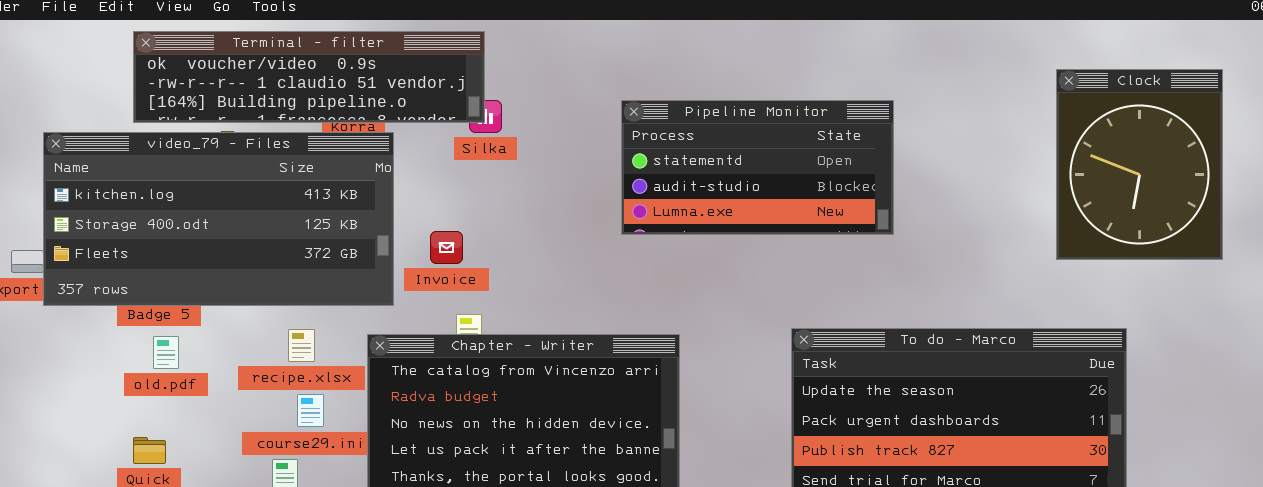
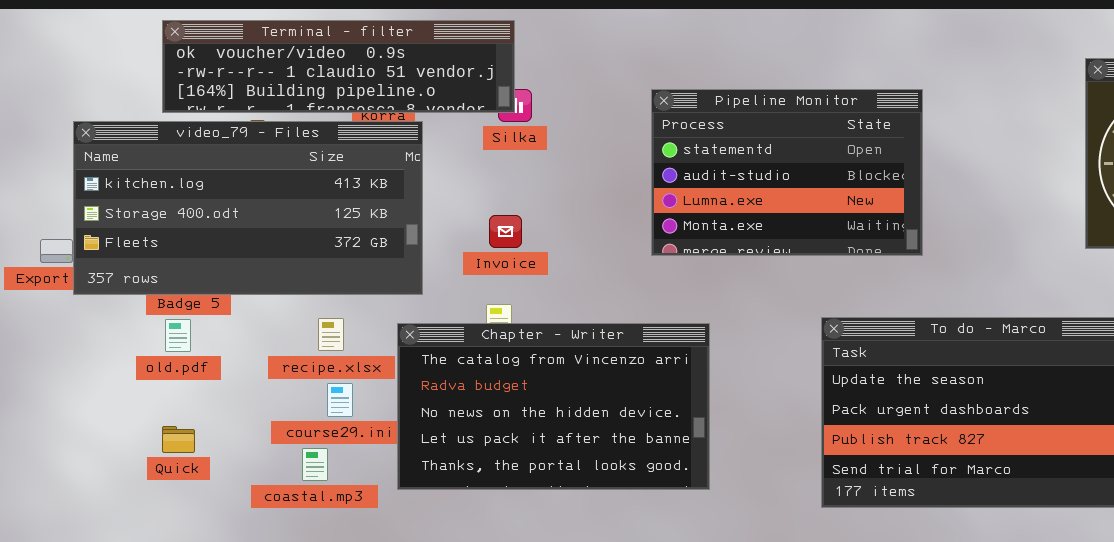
Pipeline Monitor: [621,100,894,235] -> [651,89,923,256], resized
Invoice: [430,231,463,264] -> [489,215,522,248], moved
old.pdf: [153,336,179,369] -> [165,319,191,352], moved

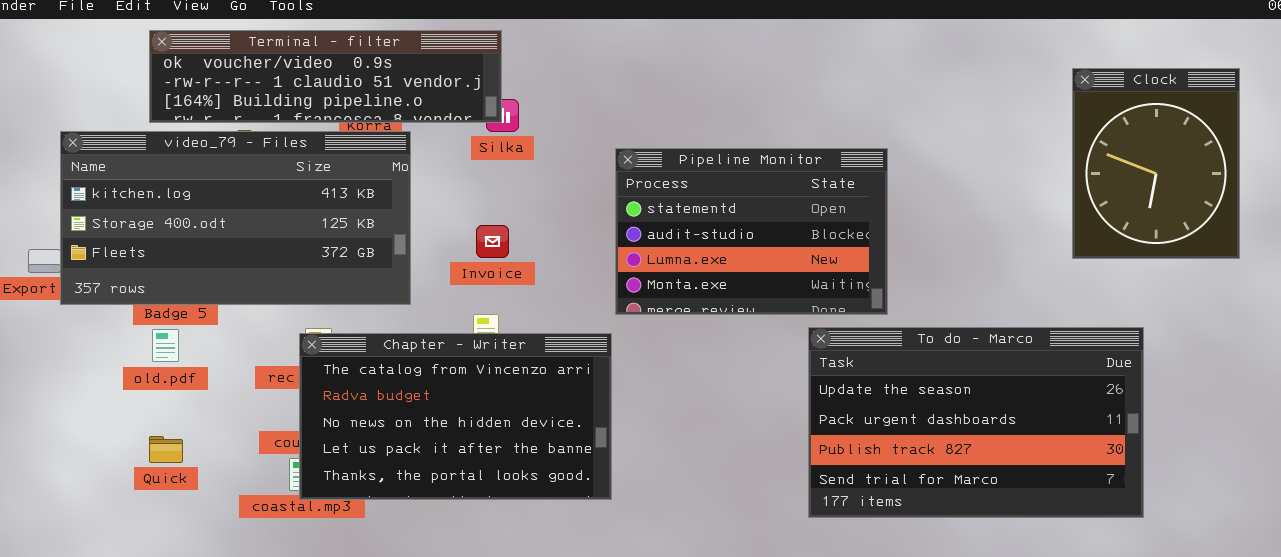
Pipeline Monitor: [651,89,923,256] -> [615,148,888,315], moved
Chapter - Writer: [397,323,710,490] -> [299,333,612,500], moved

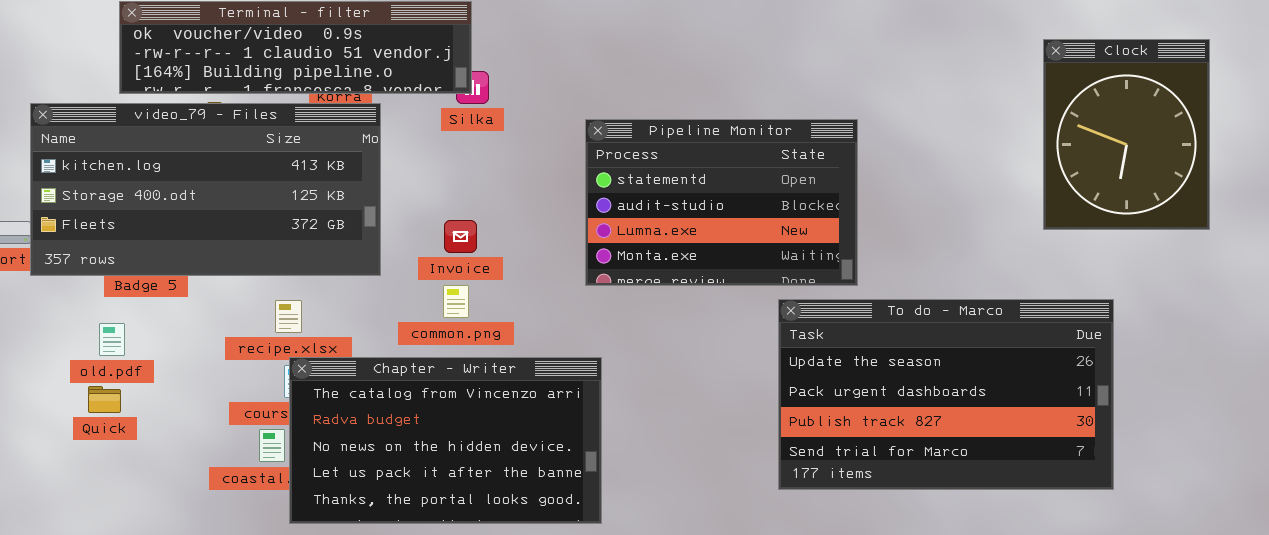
Invoice: [476,225,509,258] -> [444,220,477,253], moved
old.pdf: [152,329,179,362] -> [99,323,125,356], moved
Chapter - Writer: [299,333,612,500] -> [289,357,602,524], moved
Quick: [149,436,183,463] -> [88,386,121,413], moved

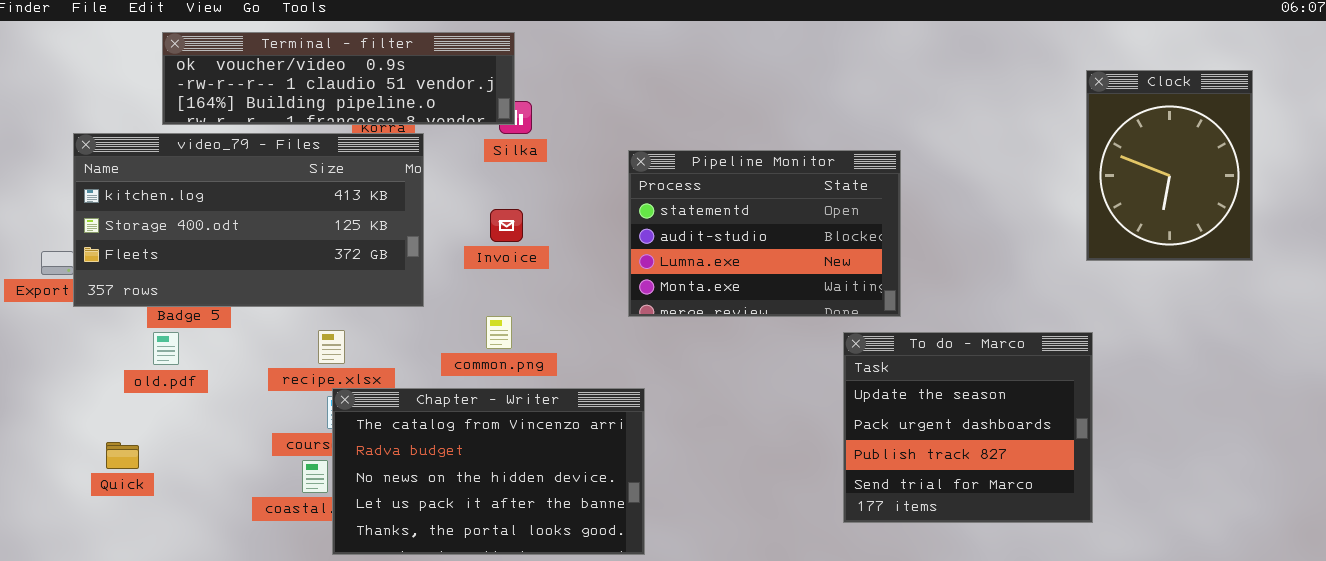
Invoice: [444,220,477,253] -> [490,209,523,242], moved
To do - Marco: [778,299,1114,490] -> [843,332,1093,523], moved, resized
old.pdf: [99,323,125,356] -> [153,332,179,365], moved
Quick: [88,386,121,413] -> [106,442,139,469], moved

